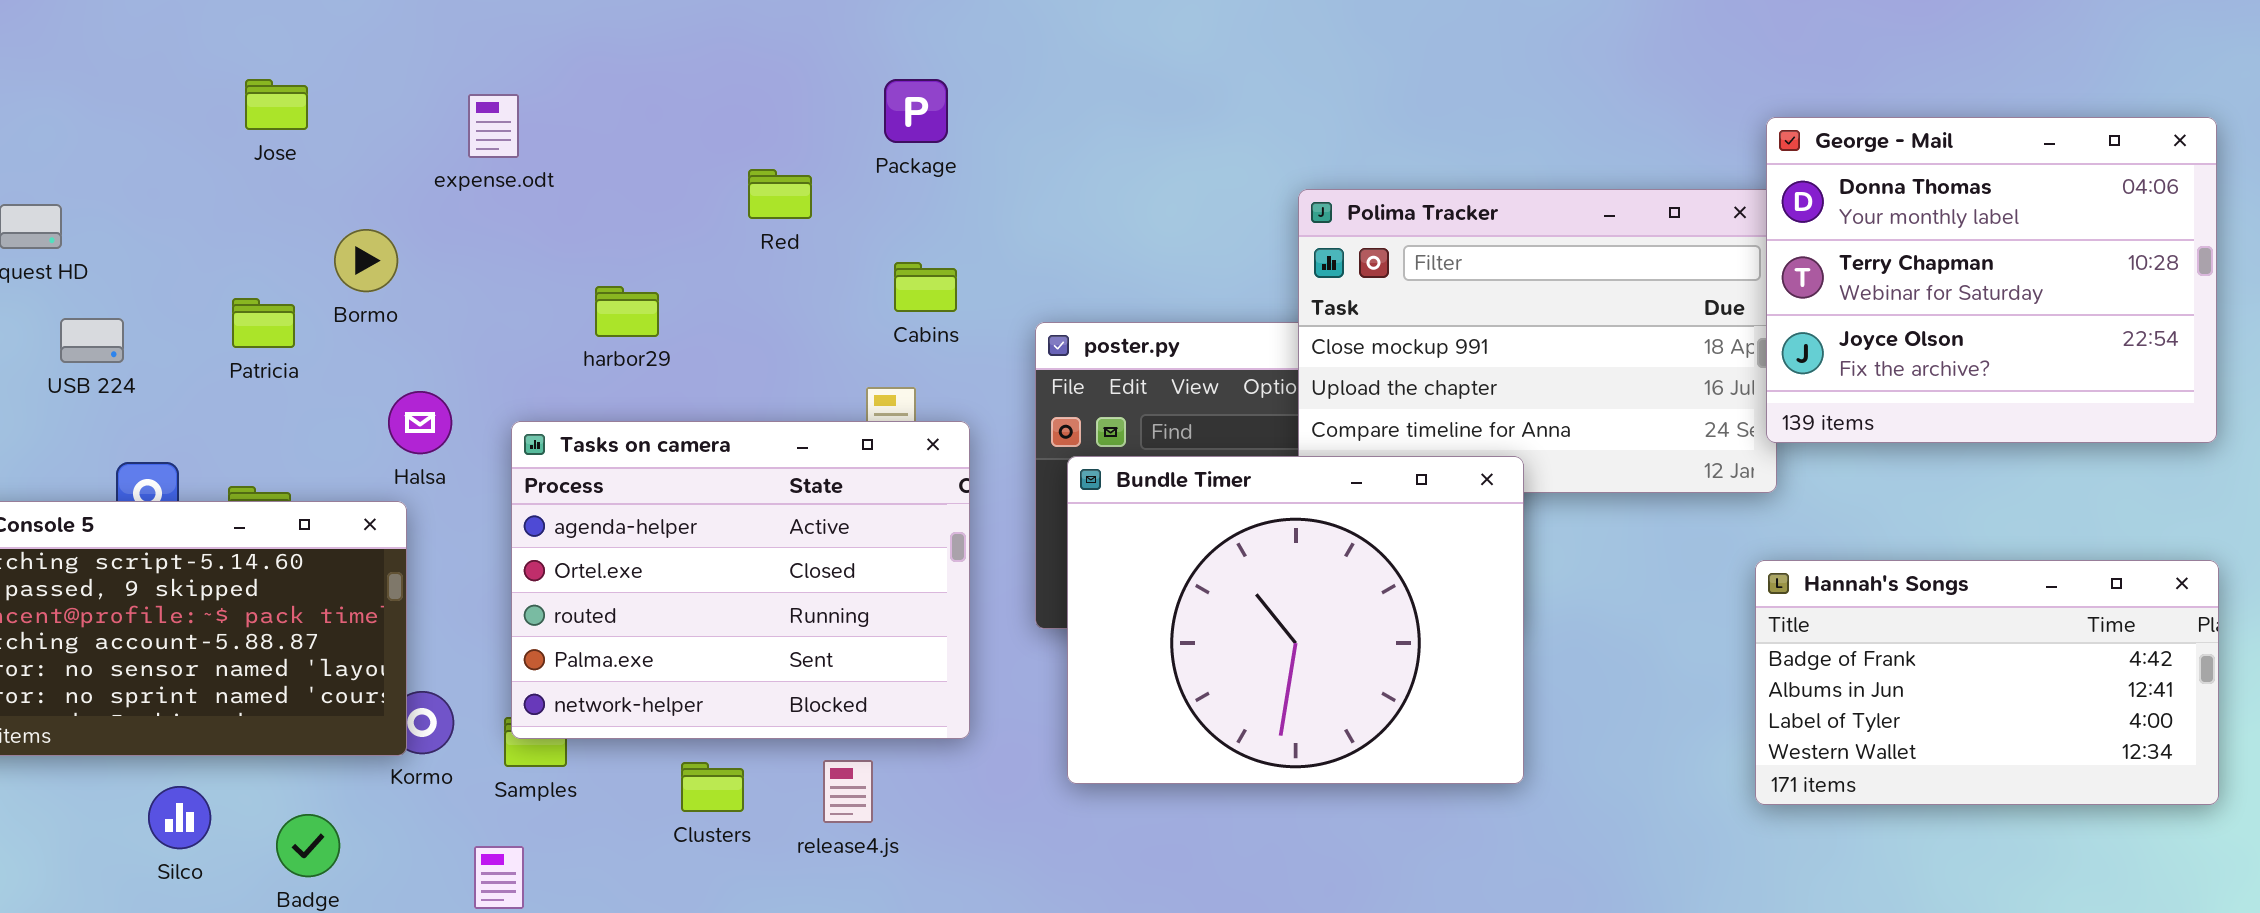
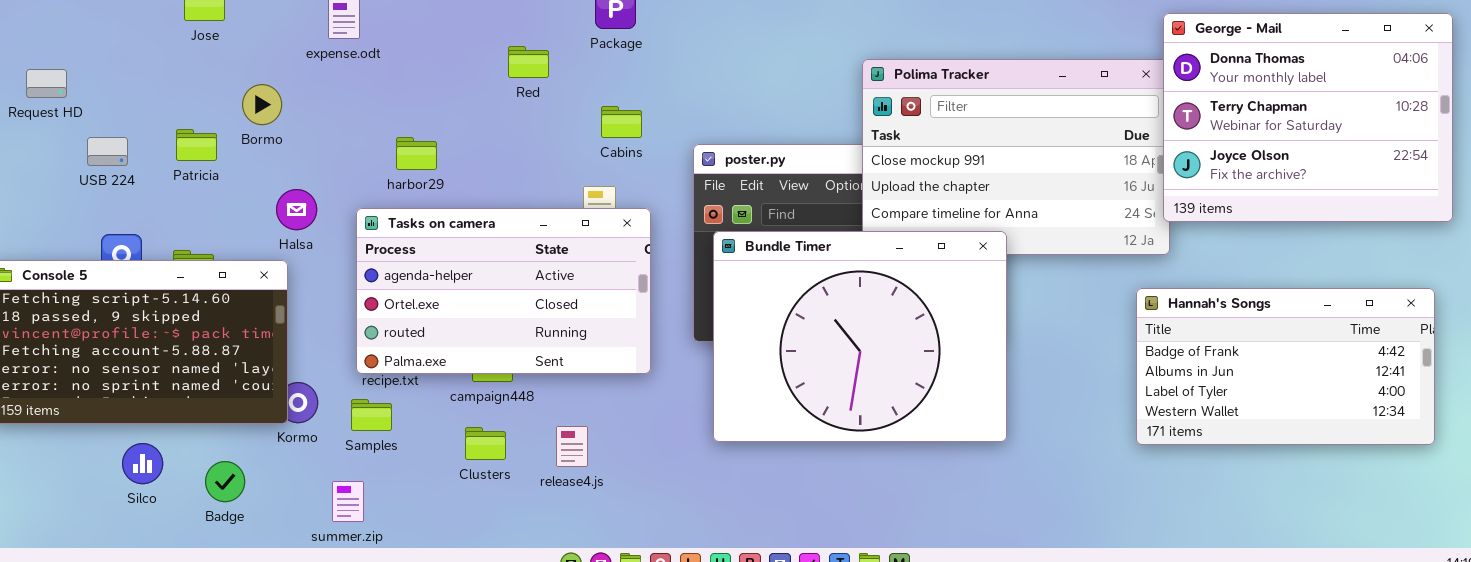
harbor29: [595,286,659,337] -> [396,137,437,170], moved
USB 224: [60,318,124,363] -> [87,137,128,166], moved
Tasks on camera: [511,421,970,739] -> [356,208,651,374], resized
Hannah's Songs: [1755,560,2219,805] -> [1136,288,1435,445], moved

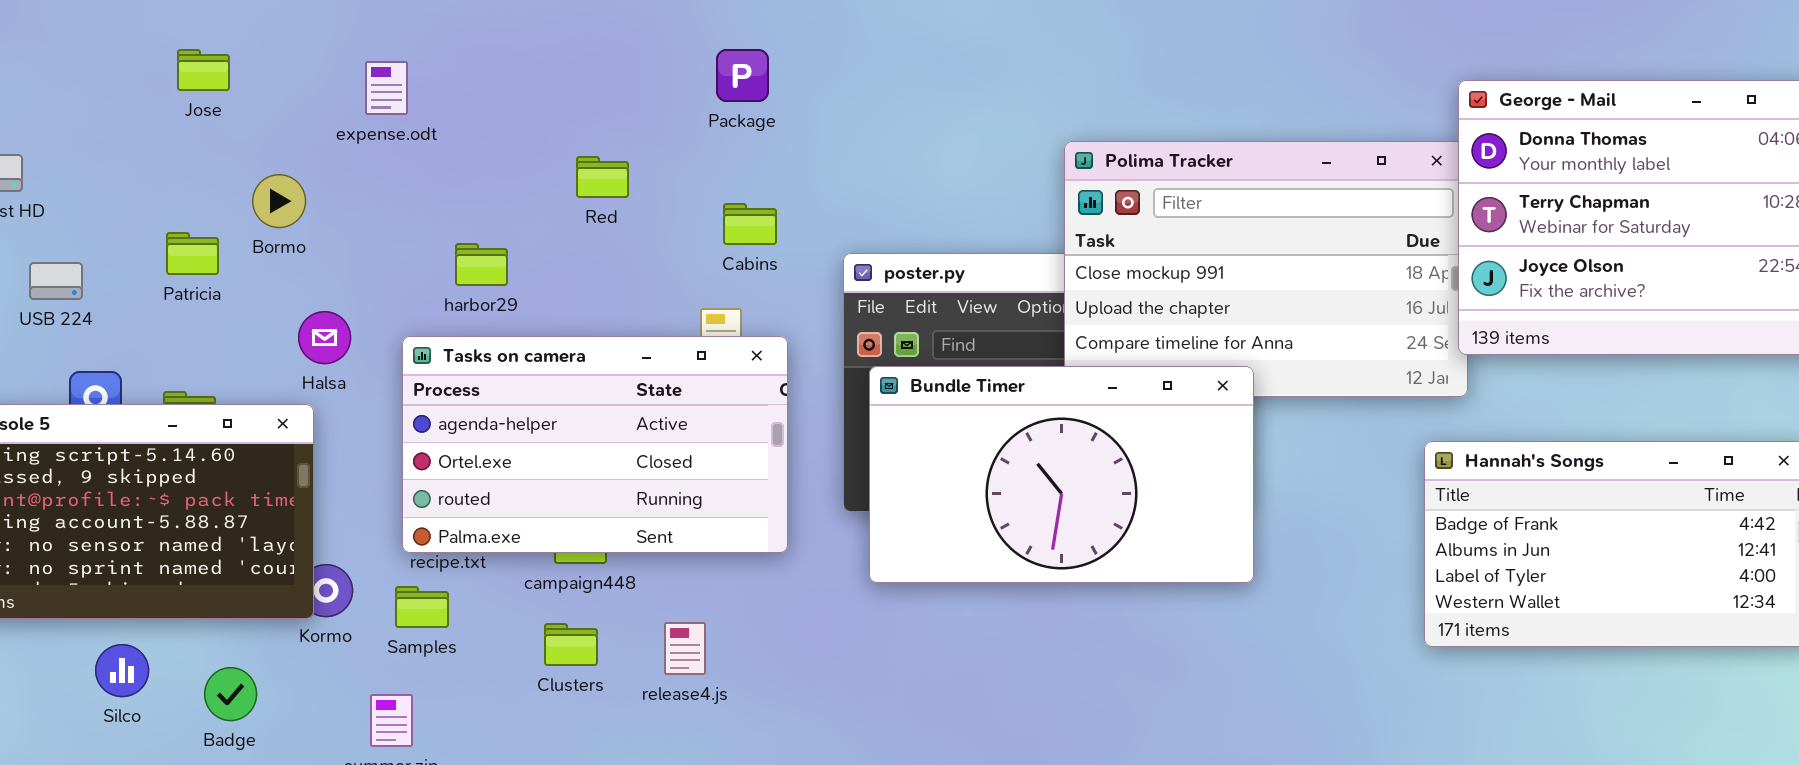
Red: [508,46,549,78] -> [576,156,629,198], moved
USB 224: [87,137,128,166] -> [29,262,83,300], moved
Bundle Timer: [713,231,1007,442] -> [869,366,1254,583], resized

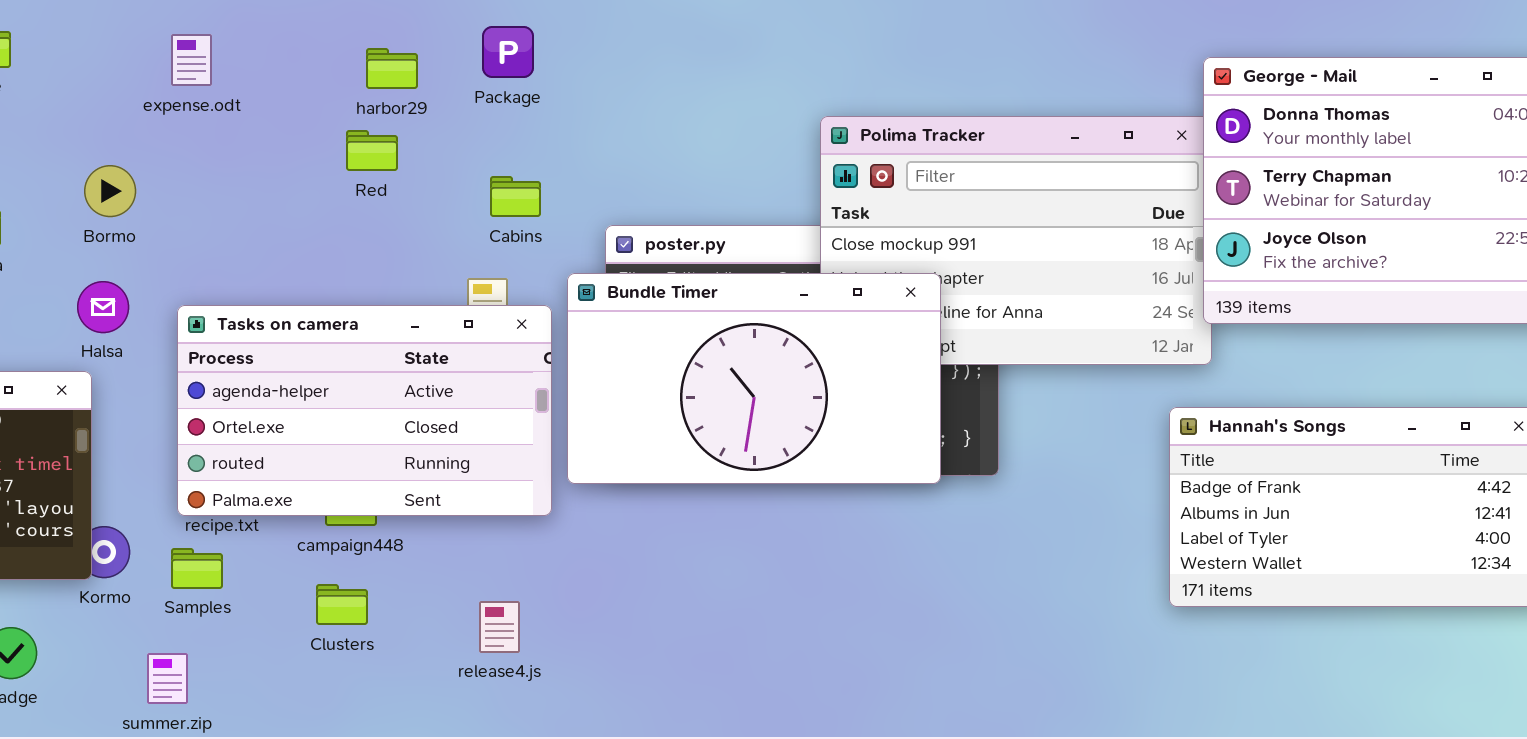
expense.odt: [365,61,408,115] -> [171,34,212,86], moved
Bormo: [252,174,306,228] -> [84,165,136,217], moved
harbor29: [455,243,508,286] -> [366,48,418,89], moved
Bundle Timer: [869,366,1254,583] -> [567,273,941,484], moved
release4.js: [664,622,706,675] -> [479,601,520,653], moved

